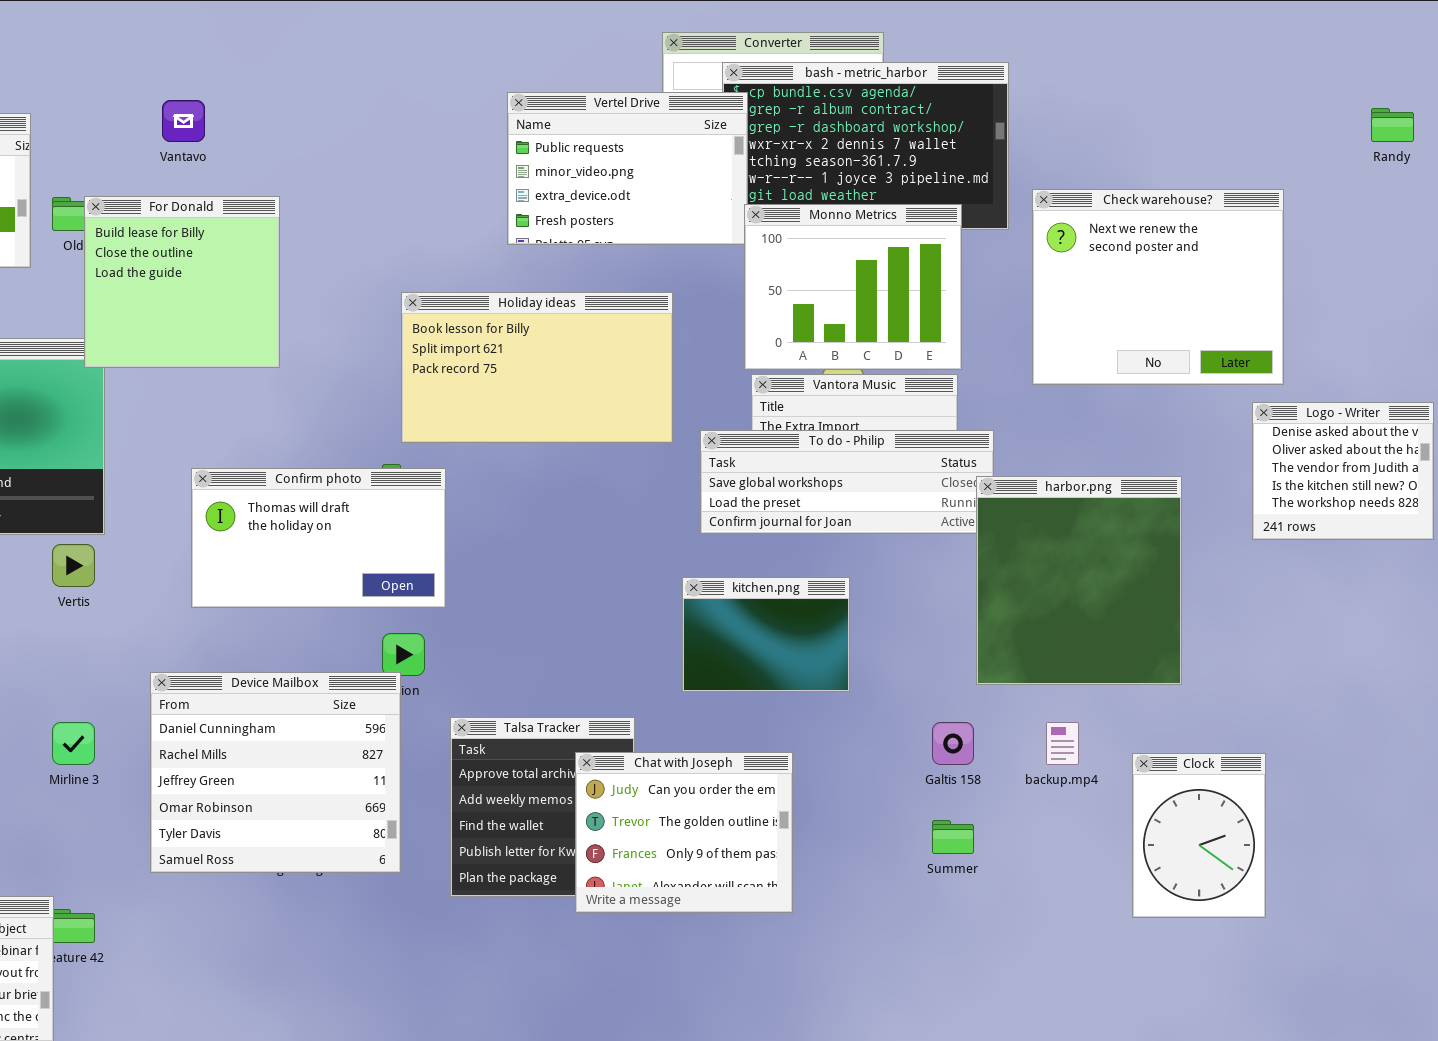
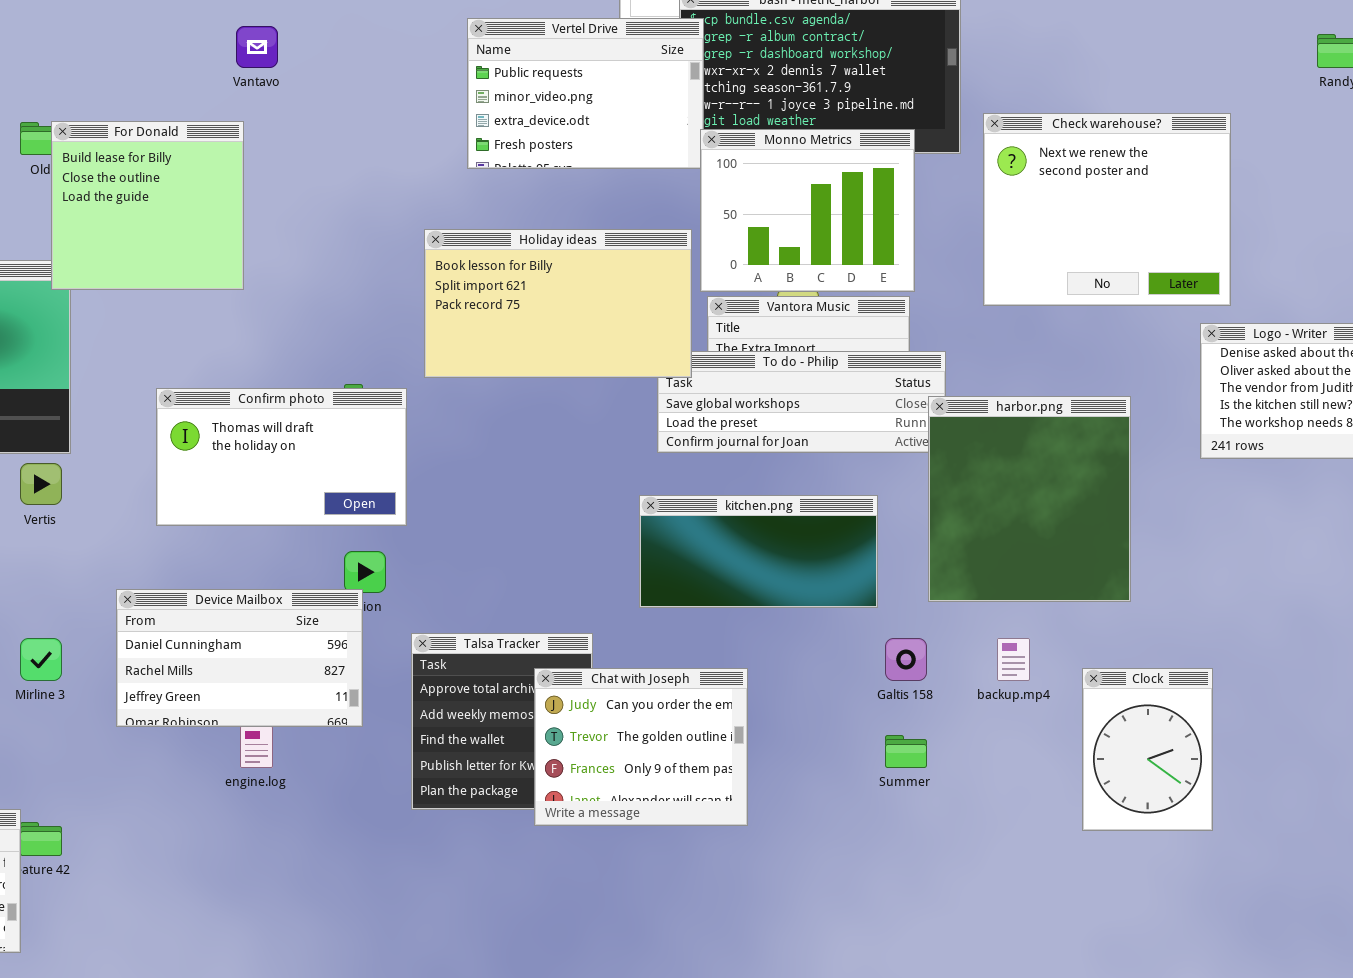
Vantavo: [162,100,205,142] -> [236,26,278,68], moved
Holiday ideas: [401,292,673,443] -> [424,229,692,378], moved
kitchen.png: [682,577,850,692] -> [639,495,878,608], resized
Device Mailbox: [150,672,401,873] -> [116,589,363,727], resized

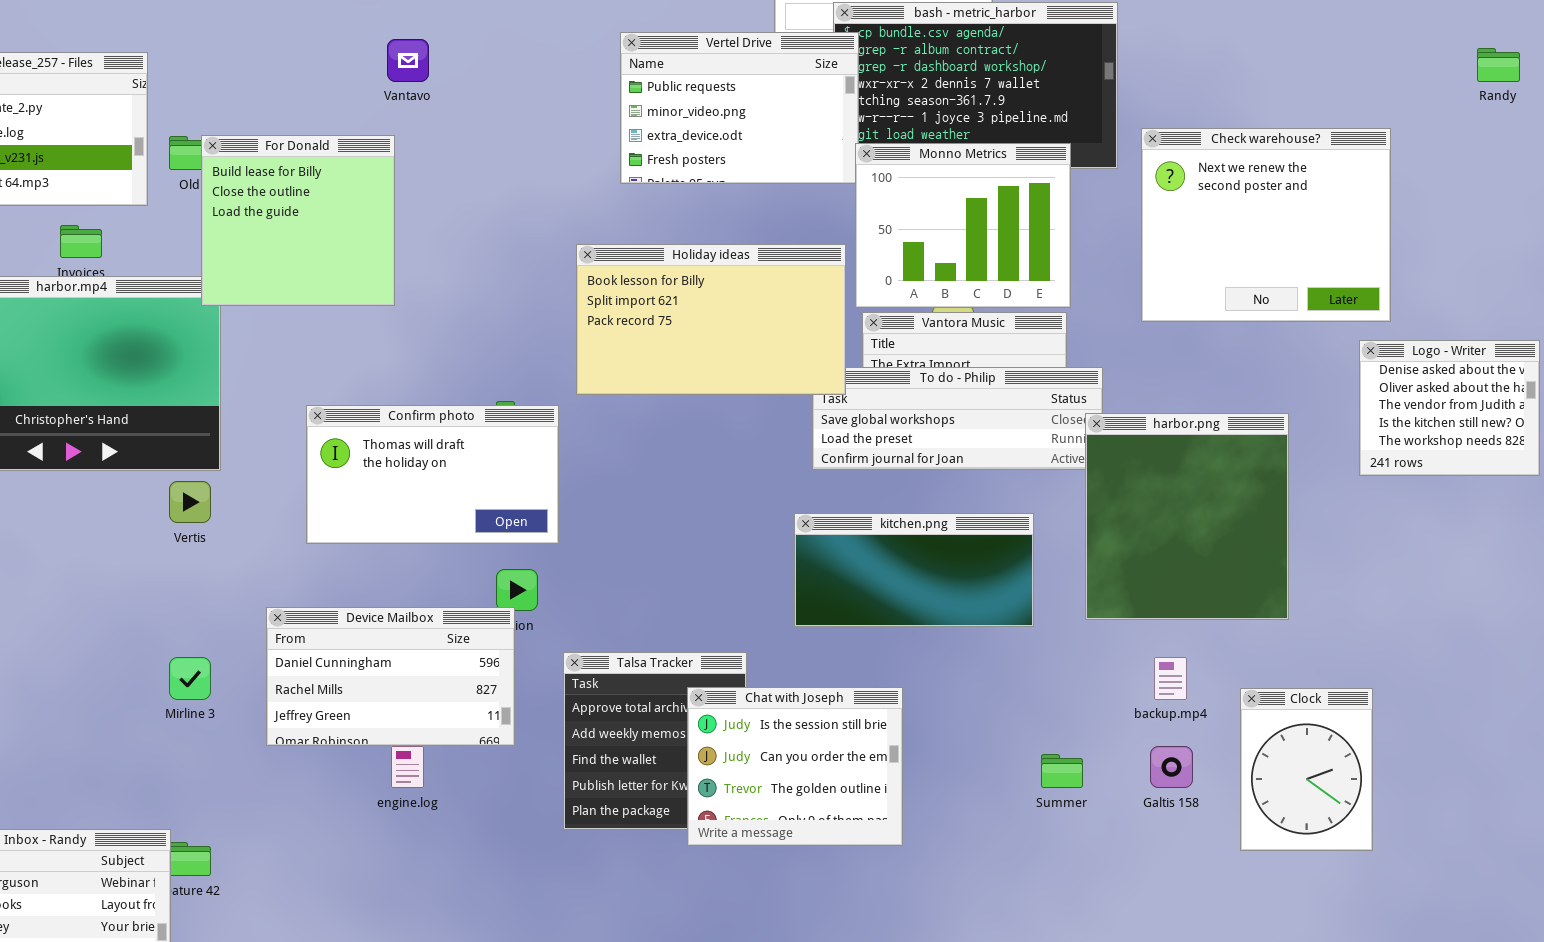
Galtis 158: [885,638,927,681] -> [1150,746,1193,788], moved
Chat with Joseph: [534,668,748,826] -> [687,687,903,846], scrolled up 1 row

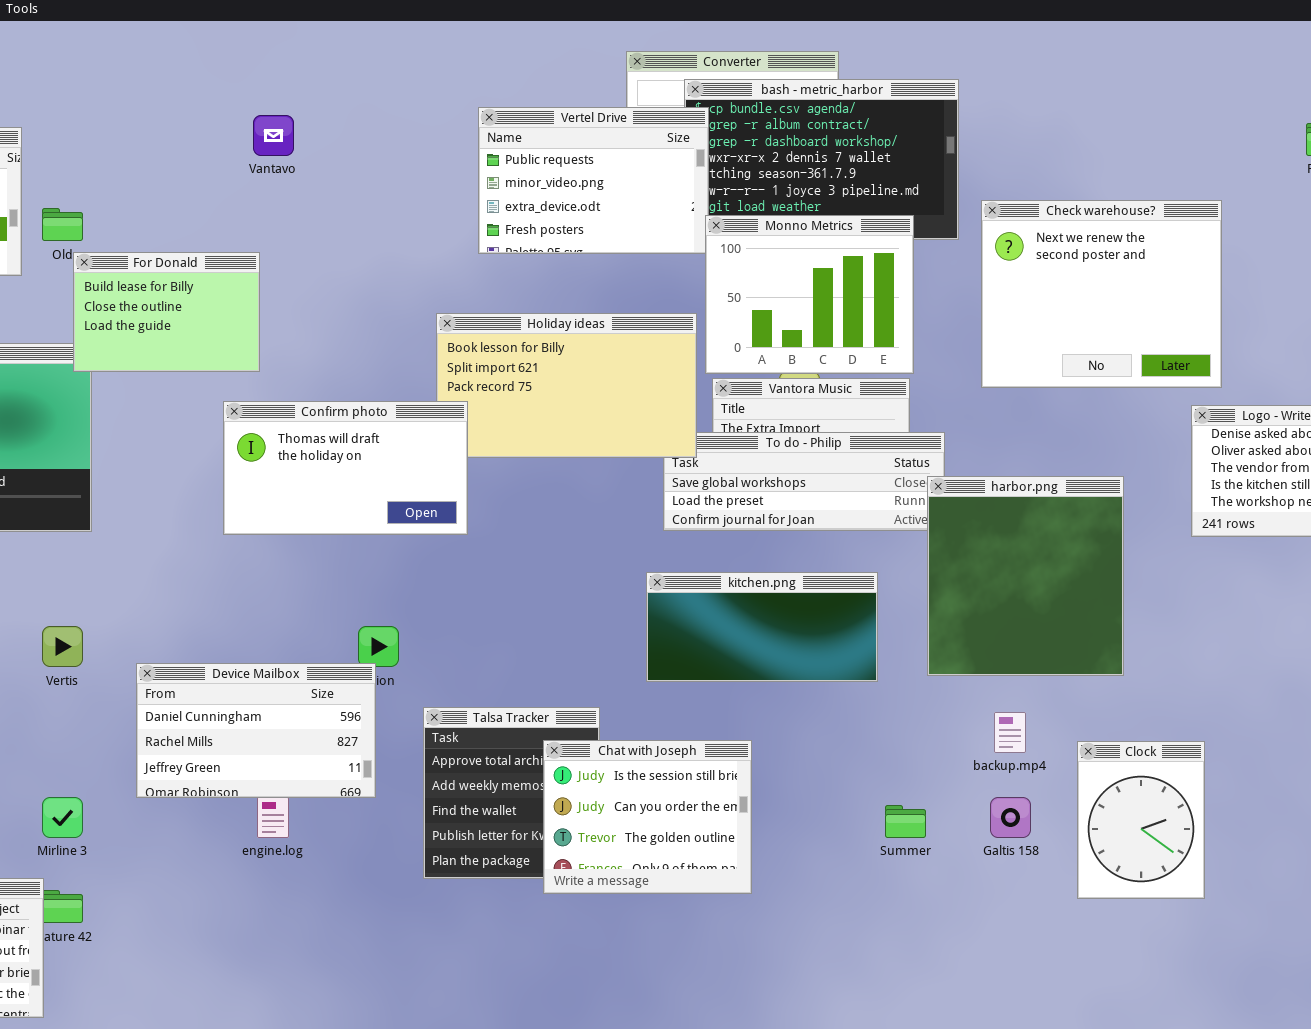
For Donald: [201,135,395,306] -> [73,252,260,372], resized
Confirm photo: [306,405,559,544] -> [223,401,468,535], moved
Vertis: [169,481,211,523] -> [42,626,83,667], moved
Mirline 3: [169,657,211,700] -> [42,797,83,838], moved

